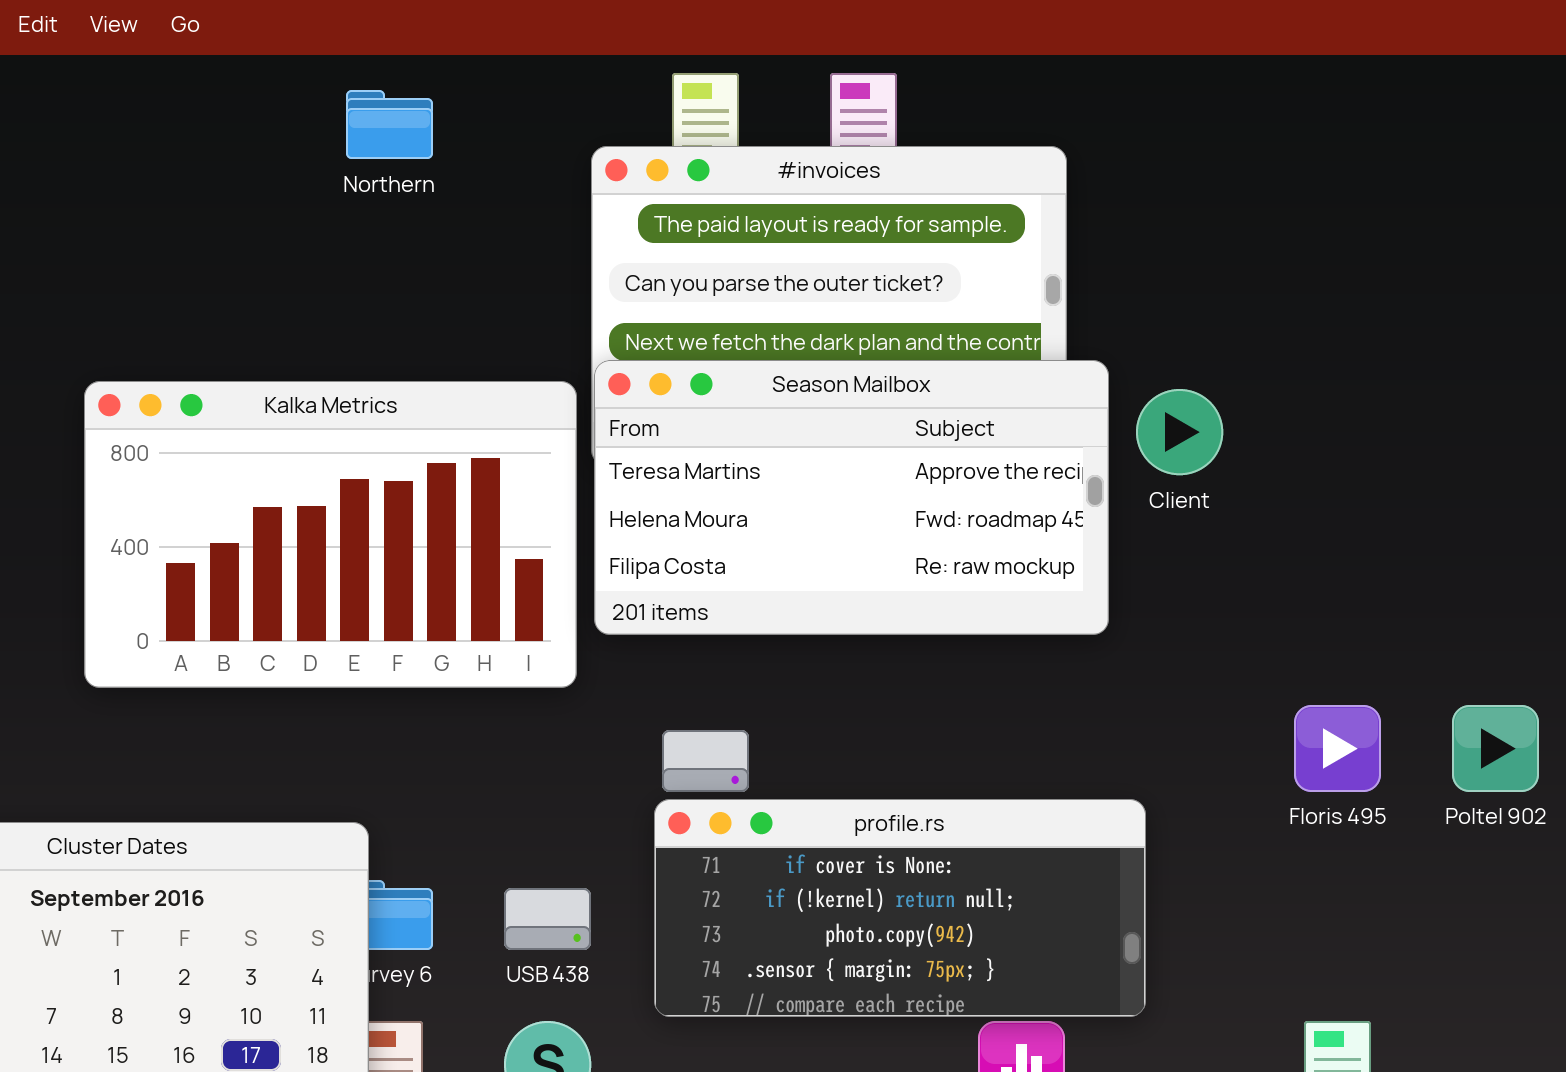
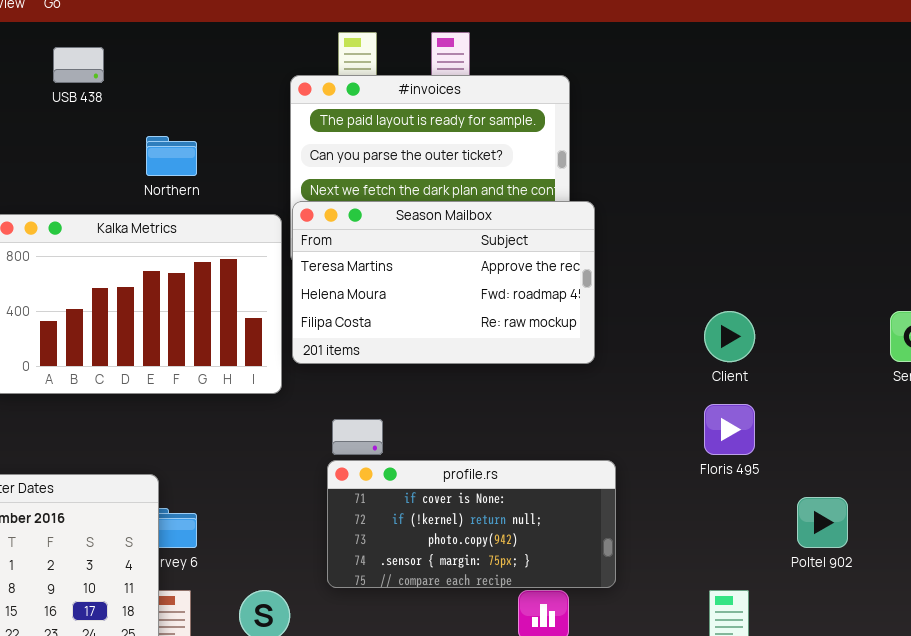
Northern: [346,90,433,159] -> [146,136,197,176], moved
Client: [1136,389,1223,475] -> [704,311,755,362], moved
Poltel 902: [1452,705,1539,792] -> [797,497,848,548], moved
USB 438: [504,888,591,950] -> [53,47,104,83], moved

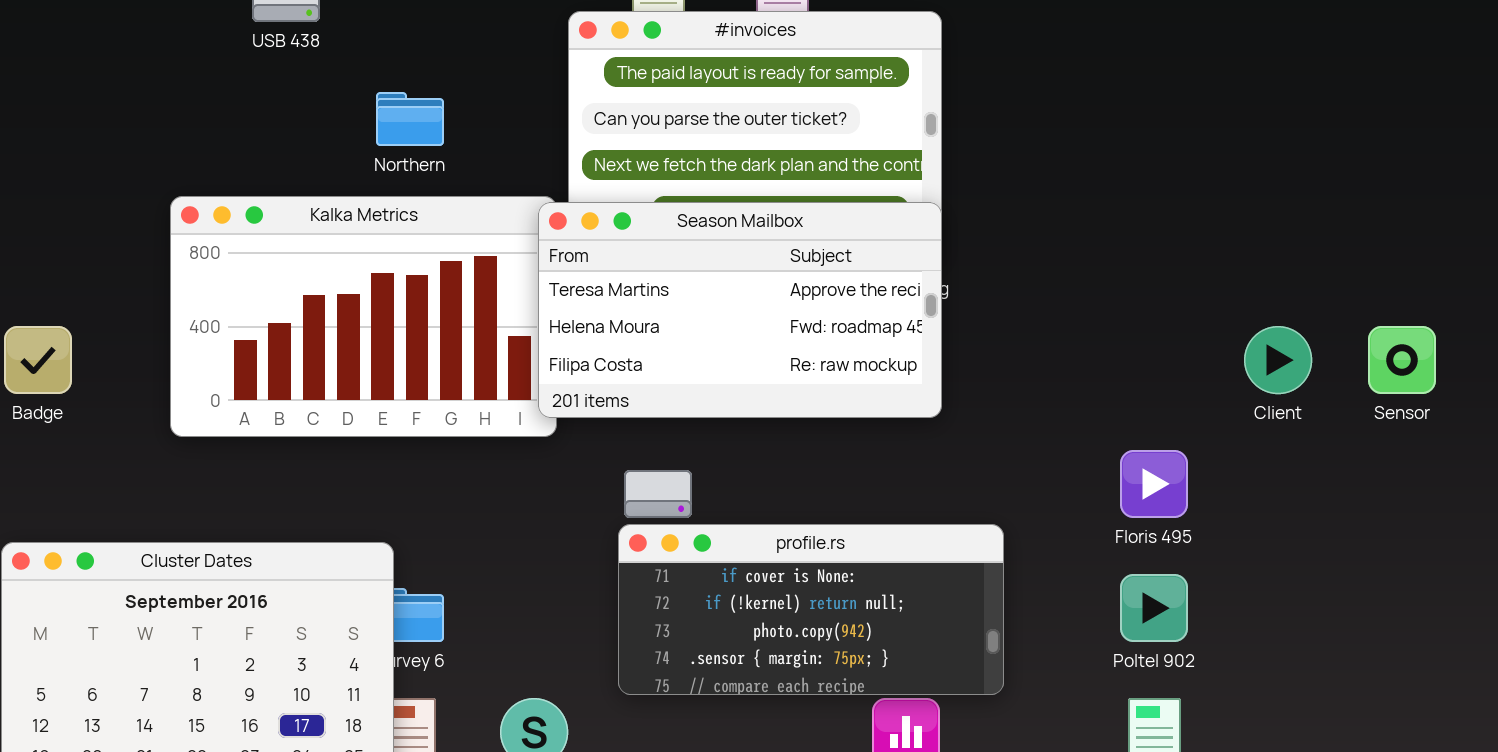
Season Mailbox: [292,201,595,364] -> [538,202,942,418], moved
Client: [704,311,755,362] -> [1244,326,1312,394], moved
Poltel 902: [797,497,848,548] -> [1120,574,1188,642], moved

